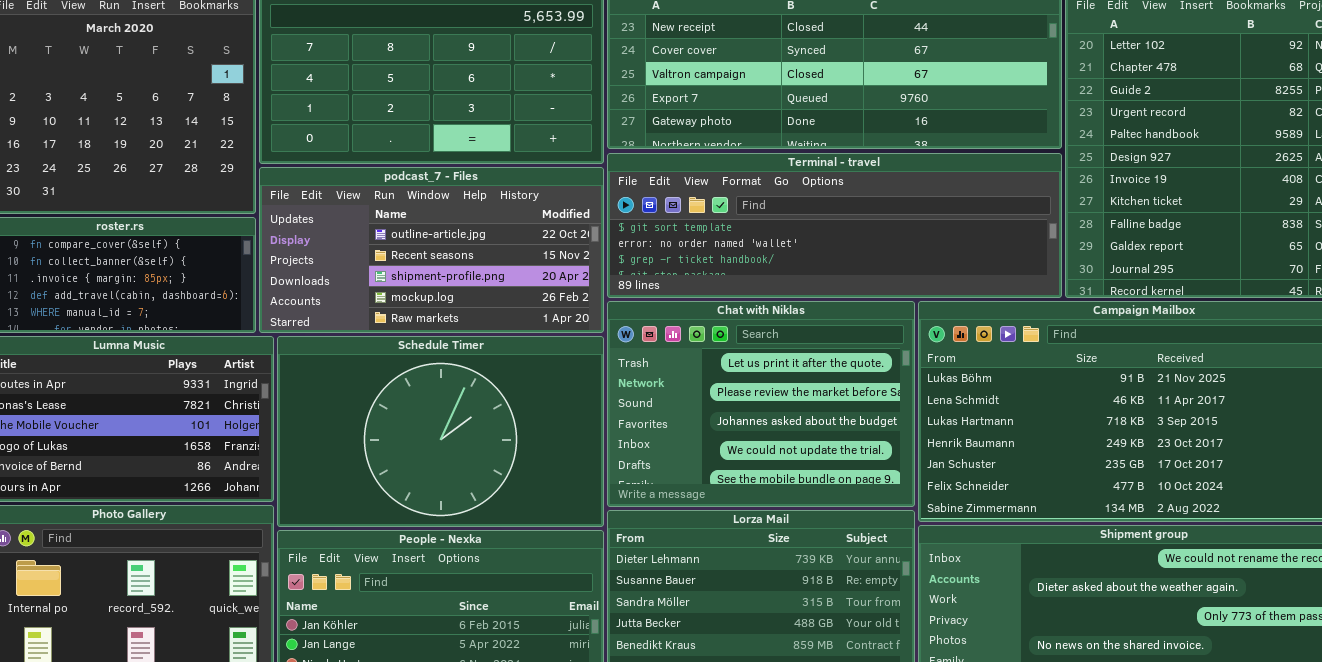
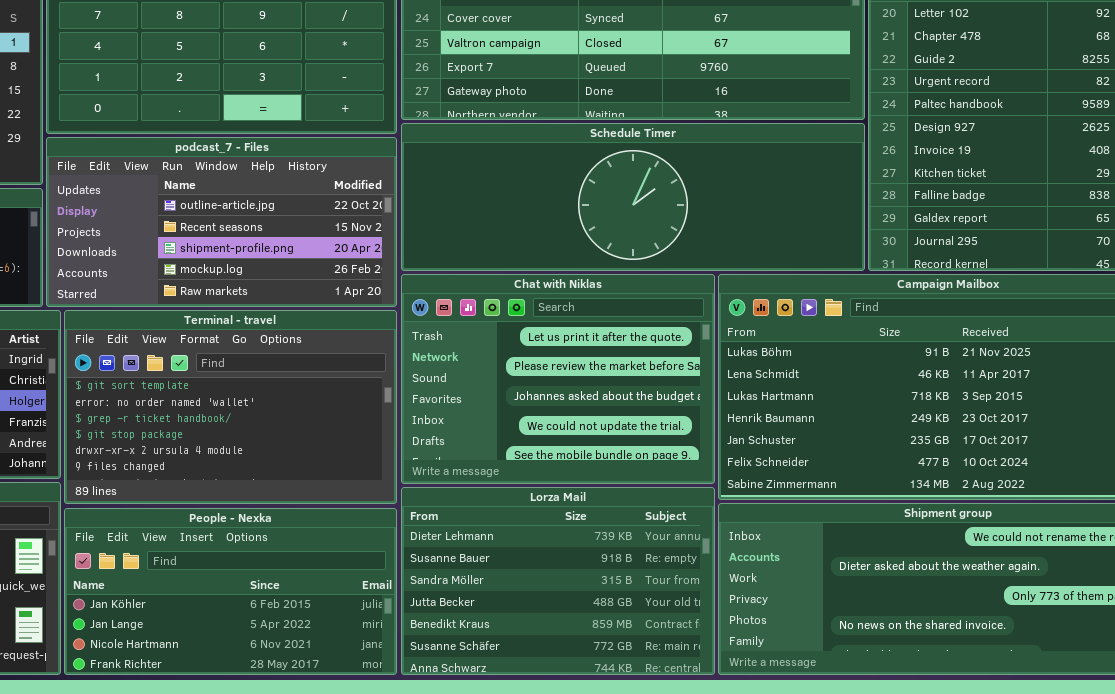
Terminal - travel: [607,153,1062,298] -> [64,310,397,504], moved, resized
Schedule Timer: [277,336,604,527] -> [401,123,865,271], moved, resized

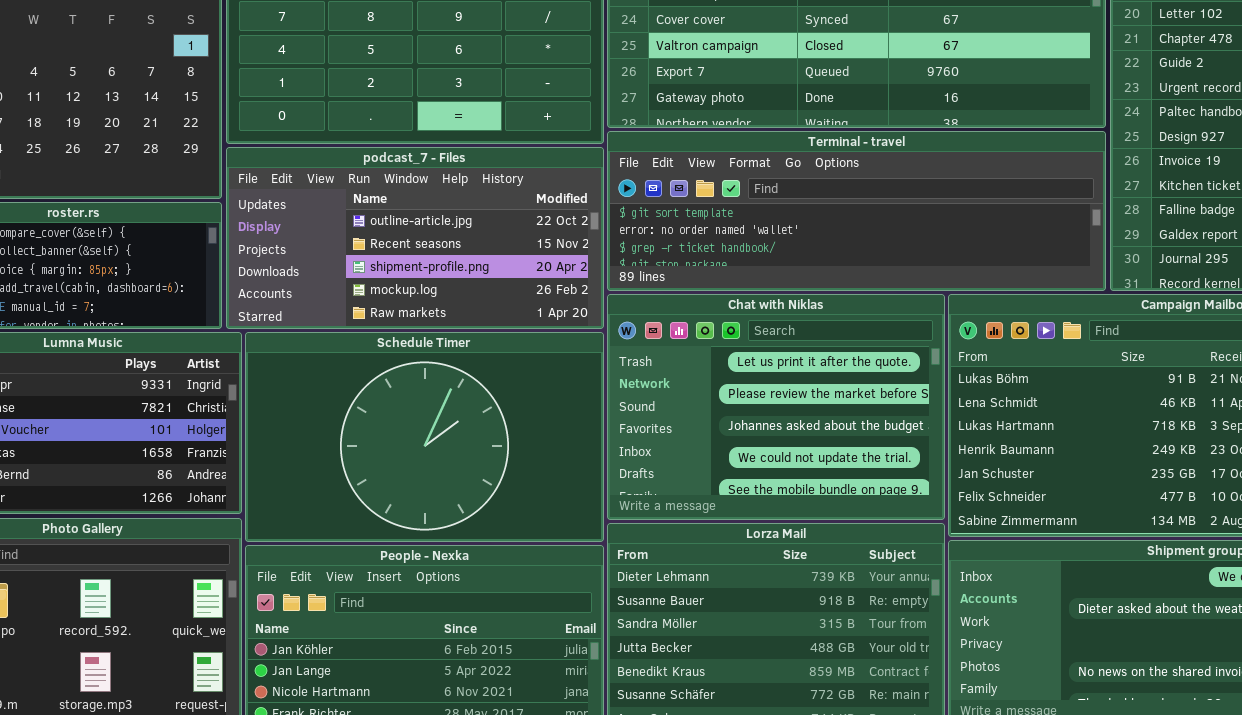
Schedule Timer: [401,123,865,271] -> [245,332,604,542], moved, resized
Terminal - travel: [64,310,397,504] -> [607,131,1106,291], moved, resized

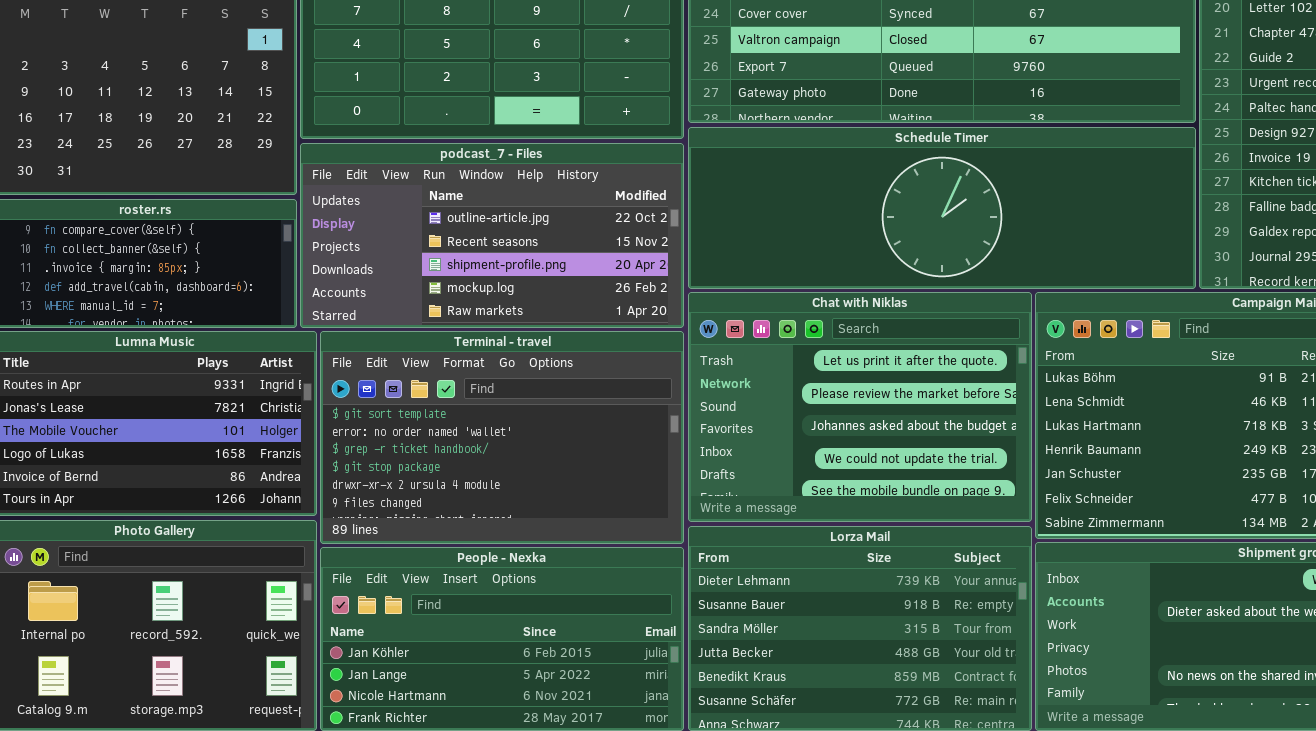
Terminal - travel: [607,131,1106,291] -> [320,331,684,544], moved, resized
Schedule Timer: [245,332,604,542] -> [688,127,1196,289], moved, resized

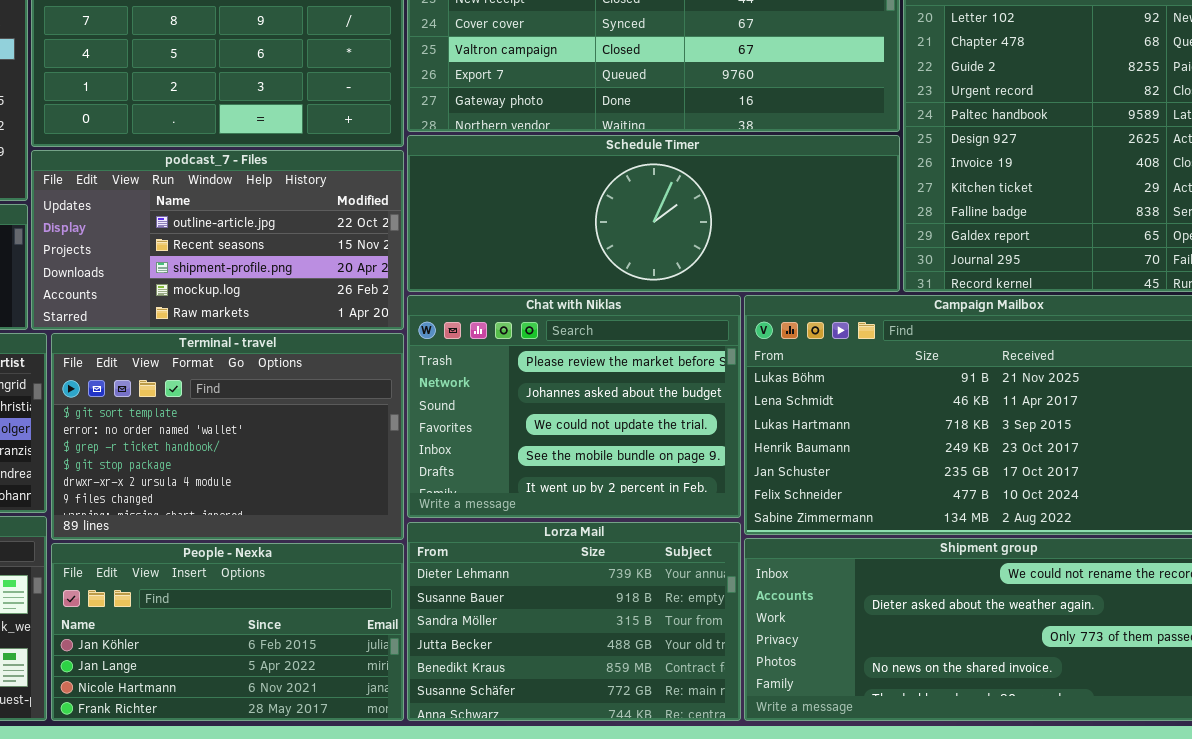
Chat with Niklas: [688,292,1032,522] -> [407,295,741,518], scrolled down 1 row

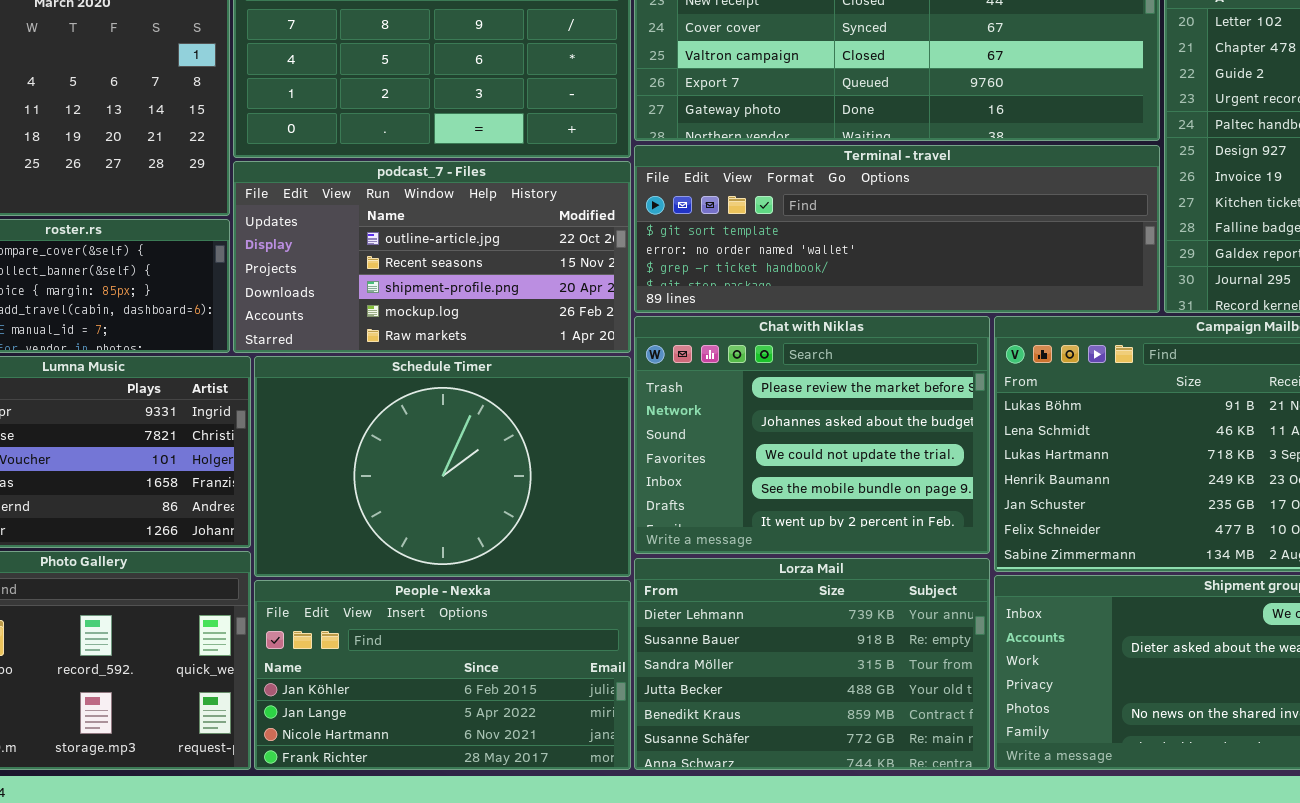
Schedule Timer: [407,135,900,292] -> [254,356,631,577], moved, resized
Terminal - travel: [51,333,404,540] -> [634,145,1160,313], moved, resized

